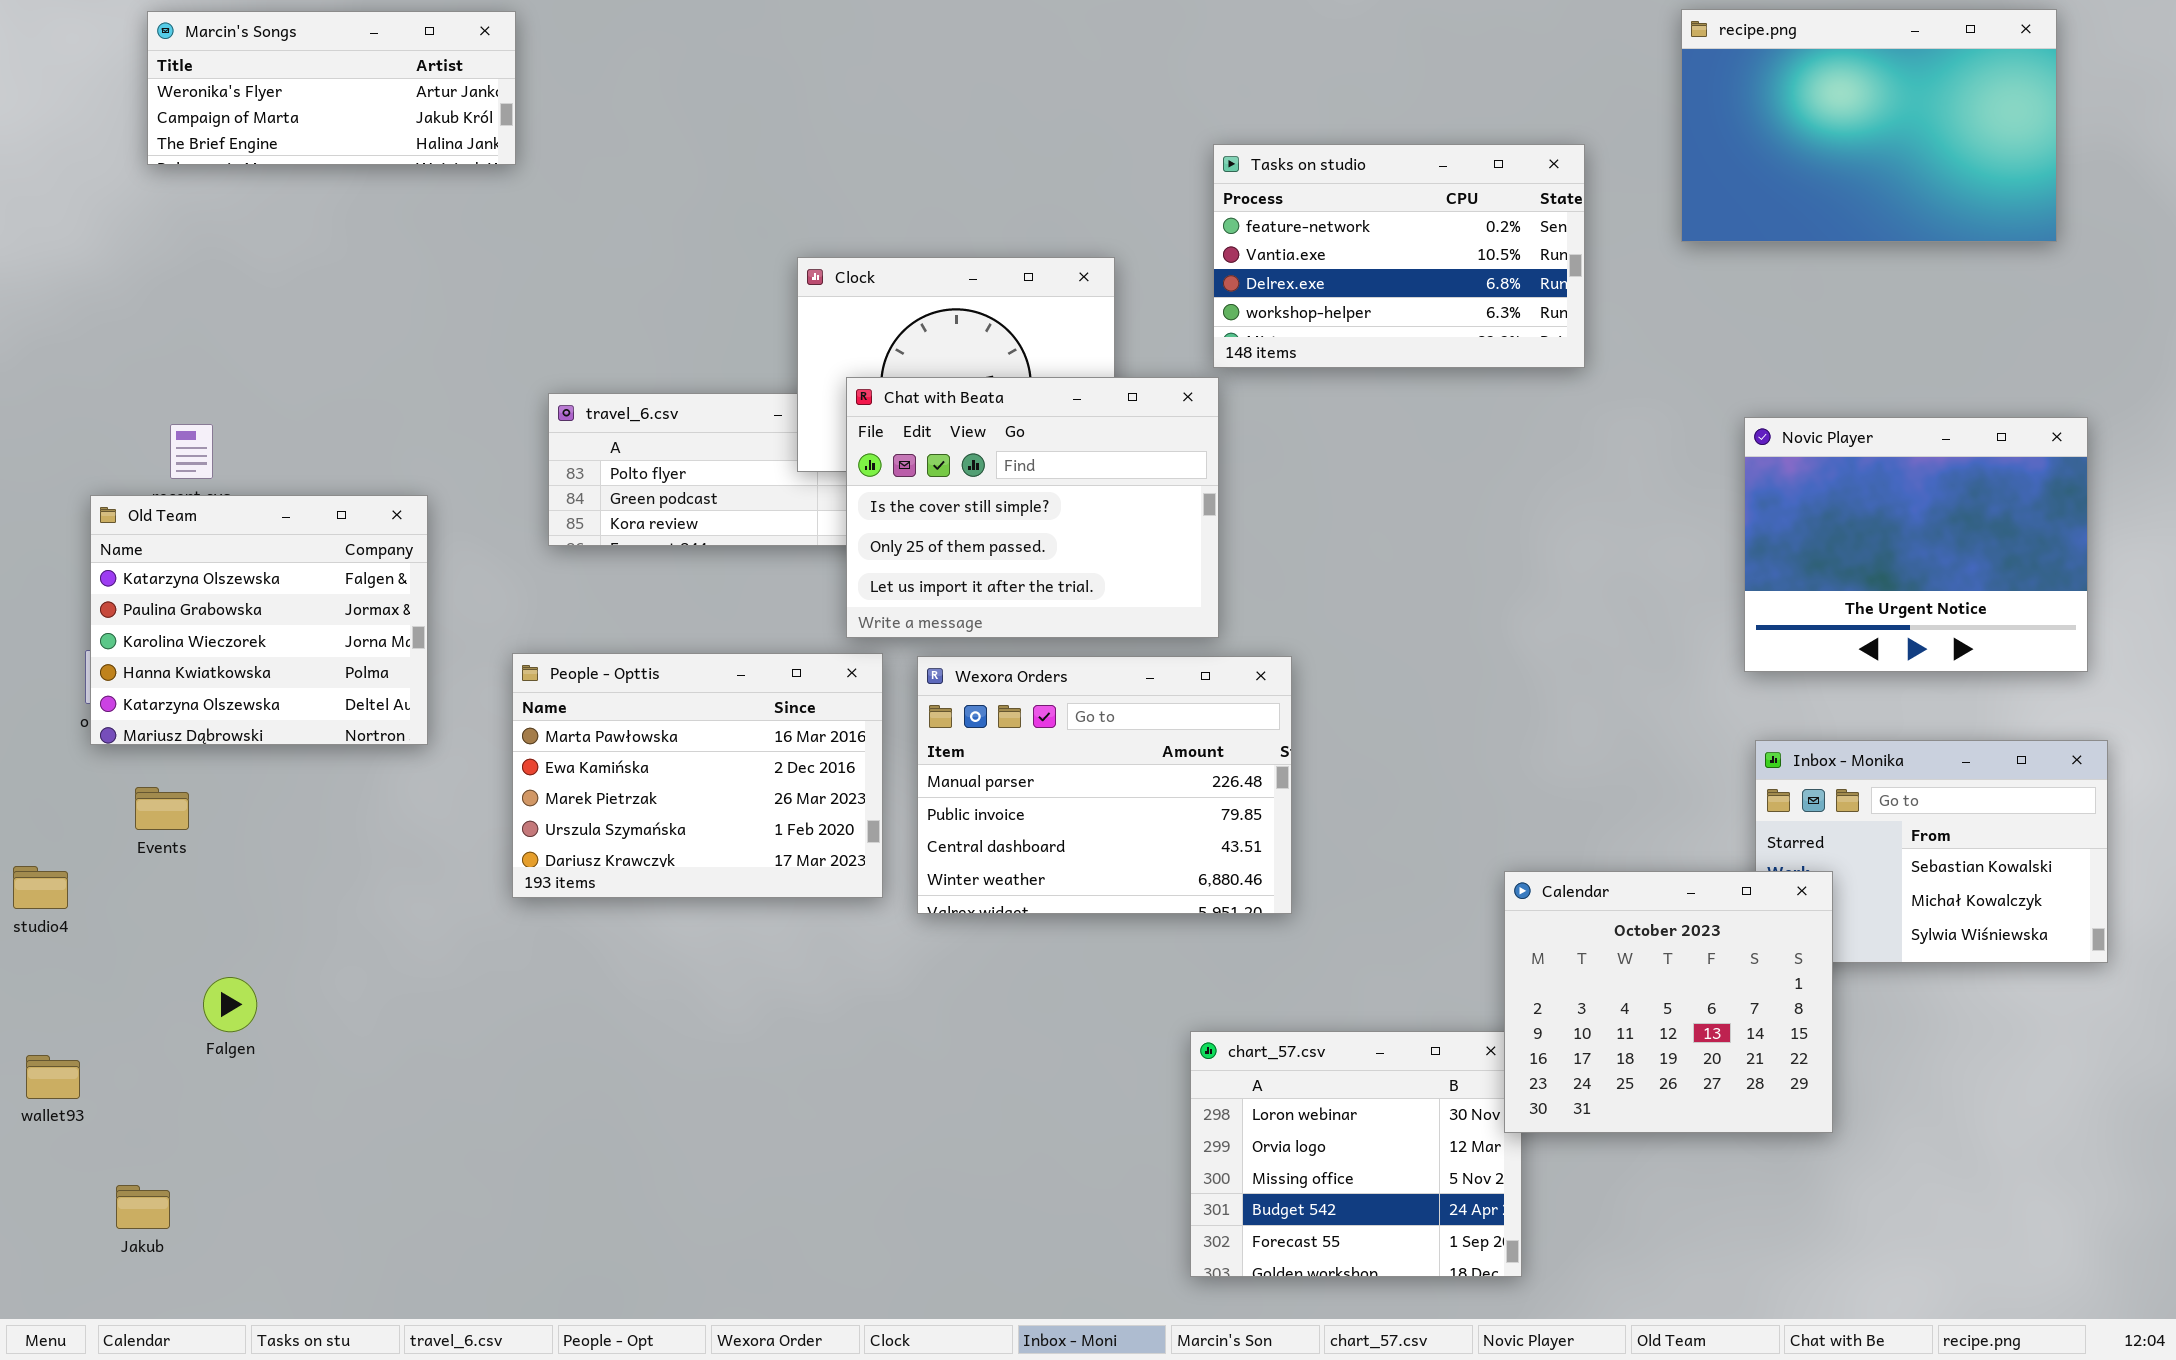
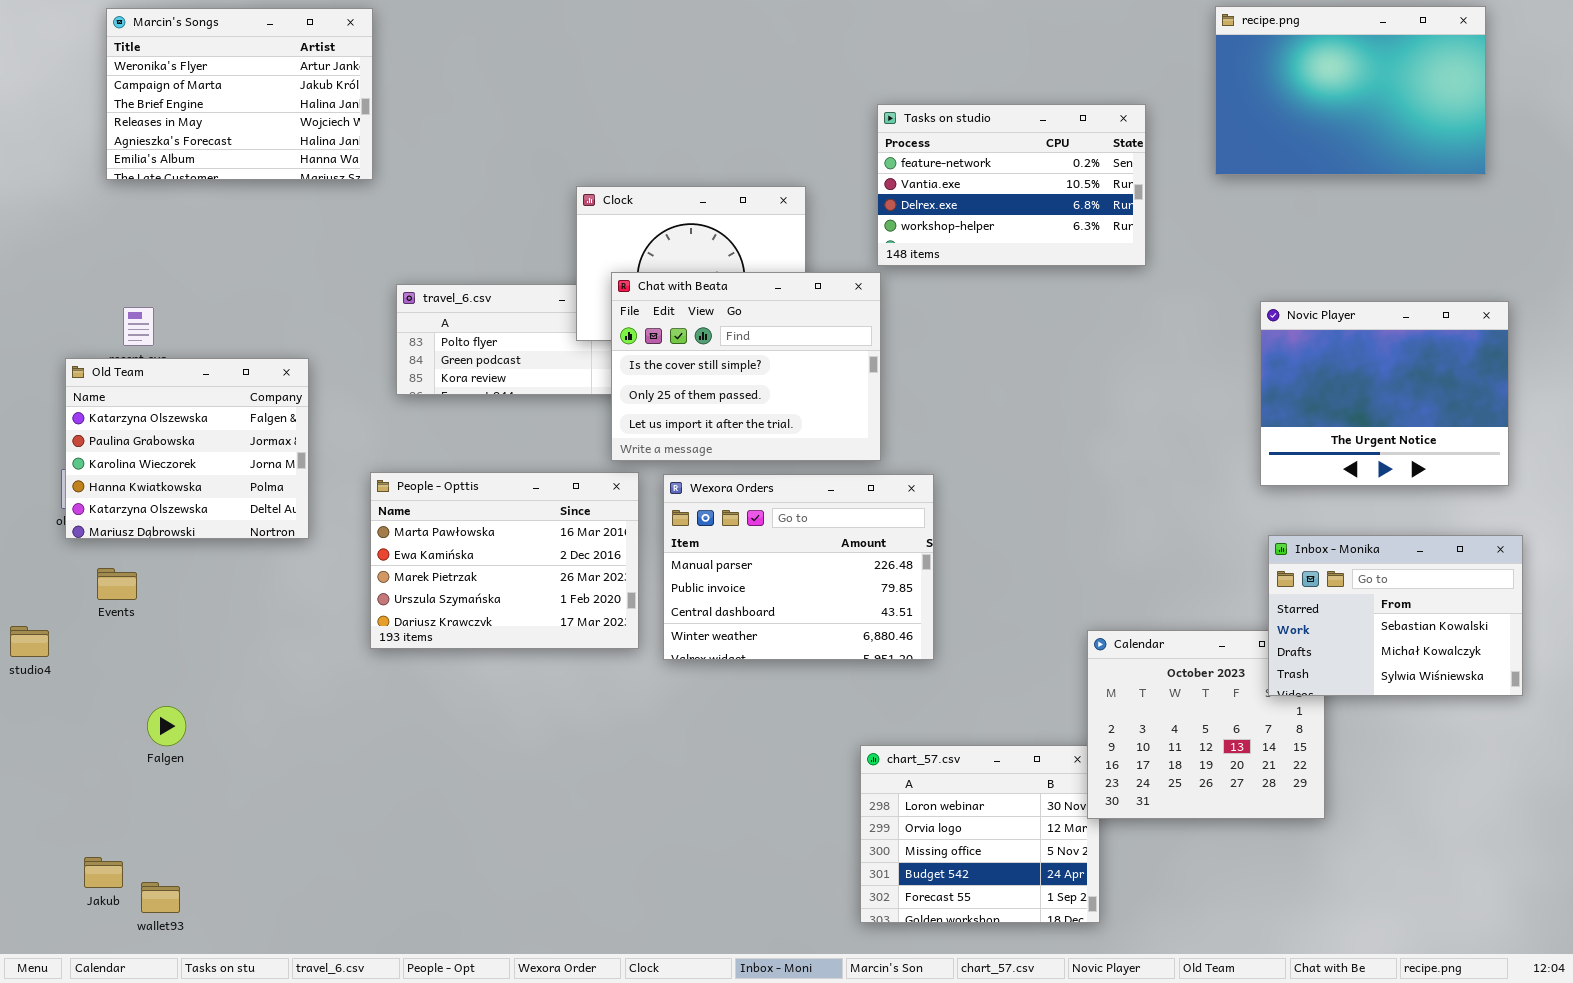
Marcin's Songs: [147,11,516,165] -> [106,8,373,180], resized
Inbox - Monika: [1755,740,2108,963] -> [1268,535,1523,696], raised
wallet93: [26,1055,80,1099] -> [141,882,180,913], moved

